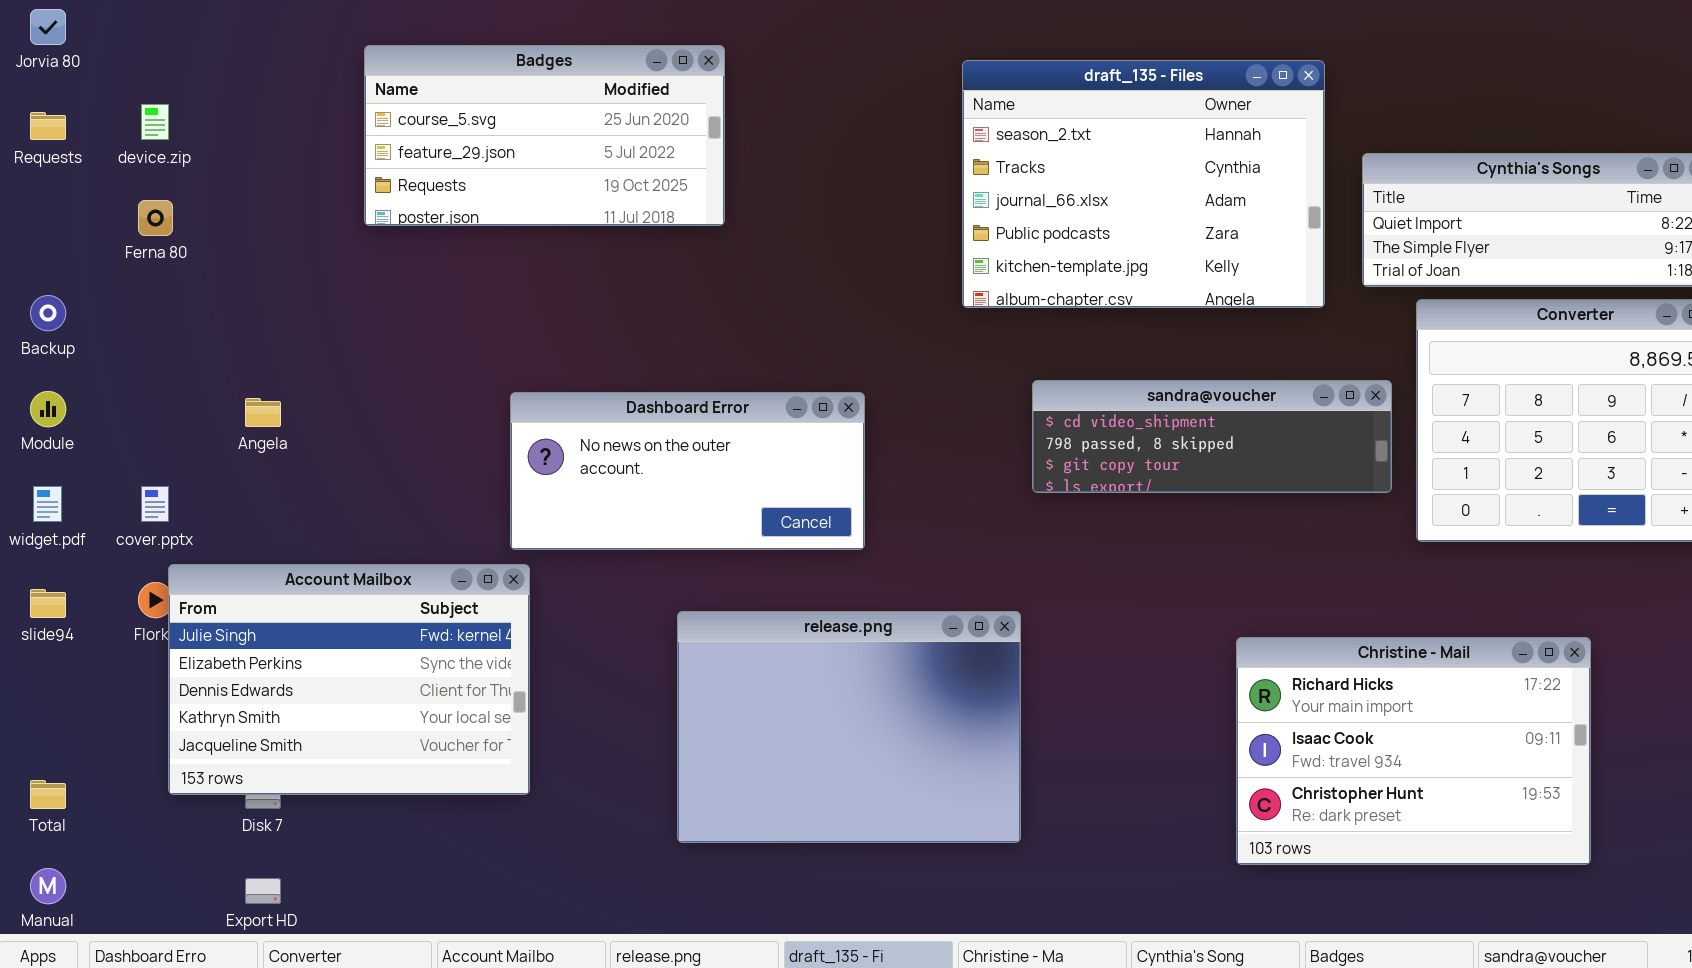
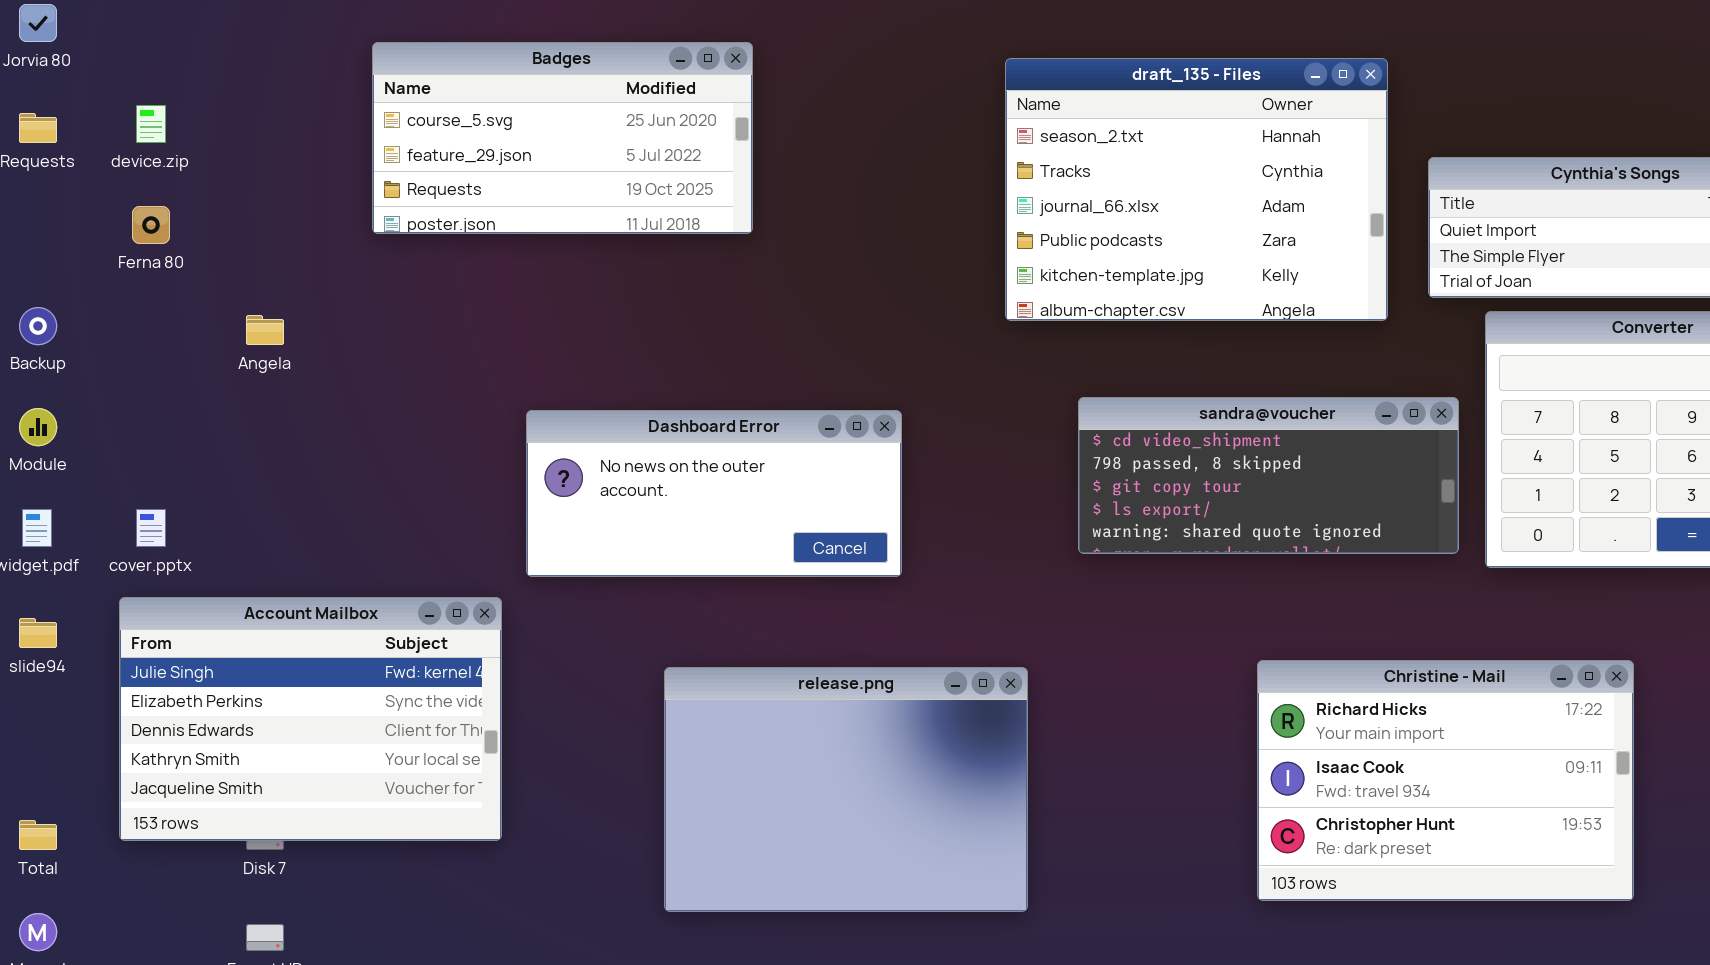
sandra@voucher: [1032,380,1392,493] -> [1078,397,1459,554], resized
Angela: [245,398,281,427] -> [246,315,284,345], moved
Account Mailbox: [168,564,530,795] -> [119,597,502,841], moved
release.png: [677,611,1021,843] -> [664,667,1028,912], moved
Christine - Mail: [1236,637,1591,865] -> [1257,660,1634,901], moved

